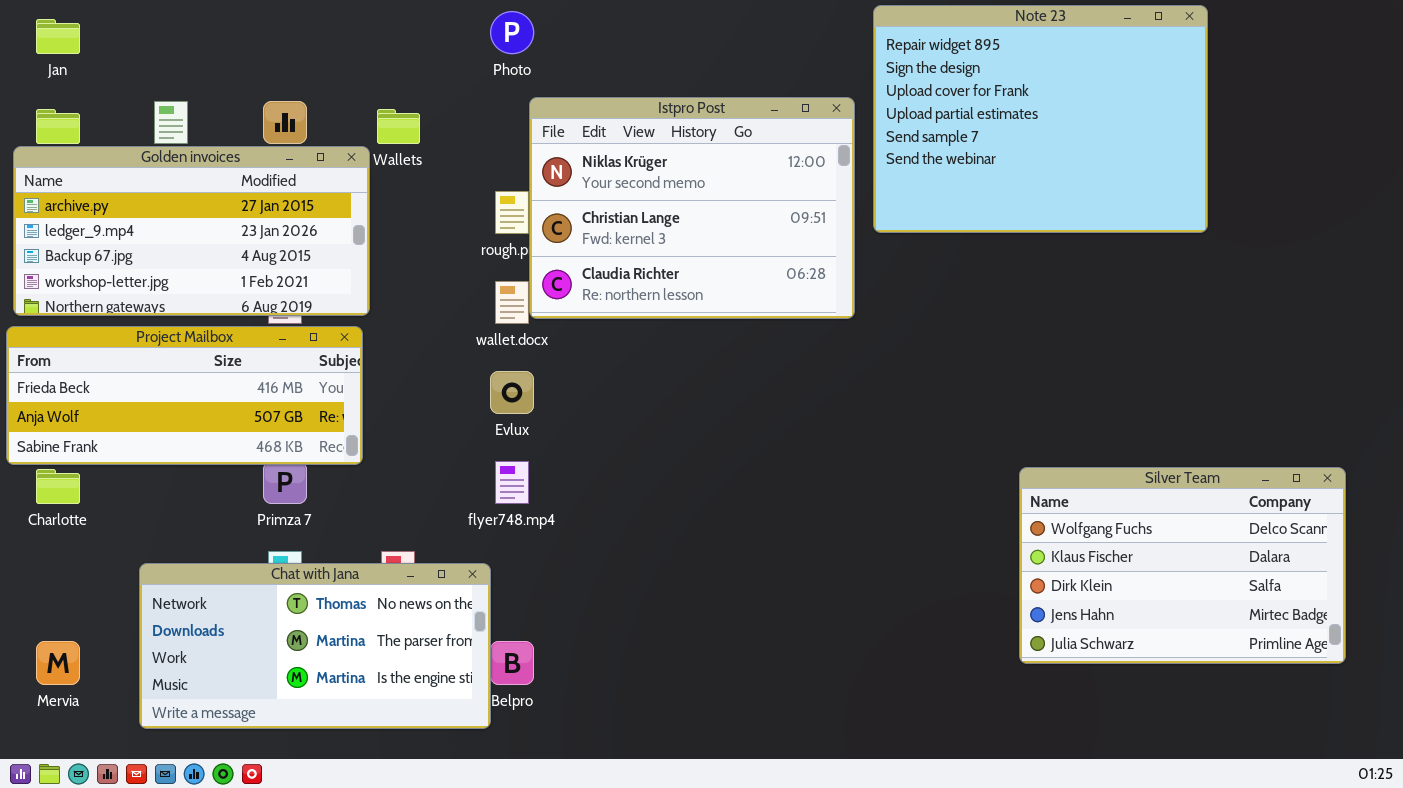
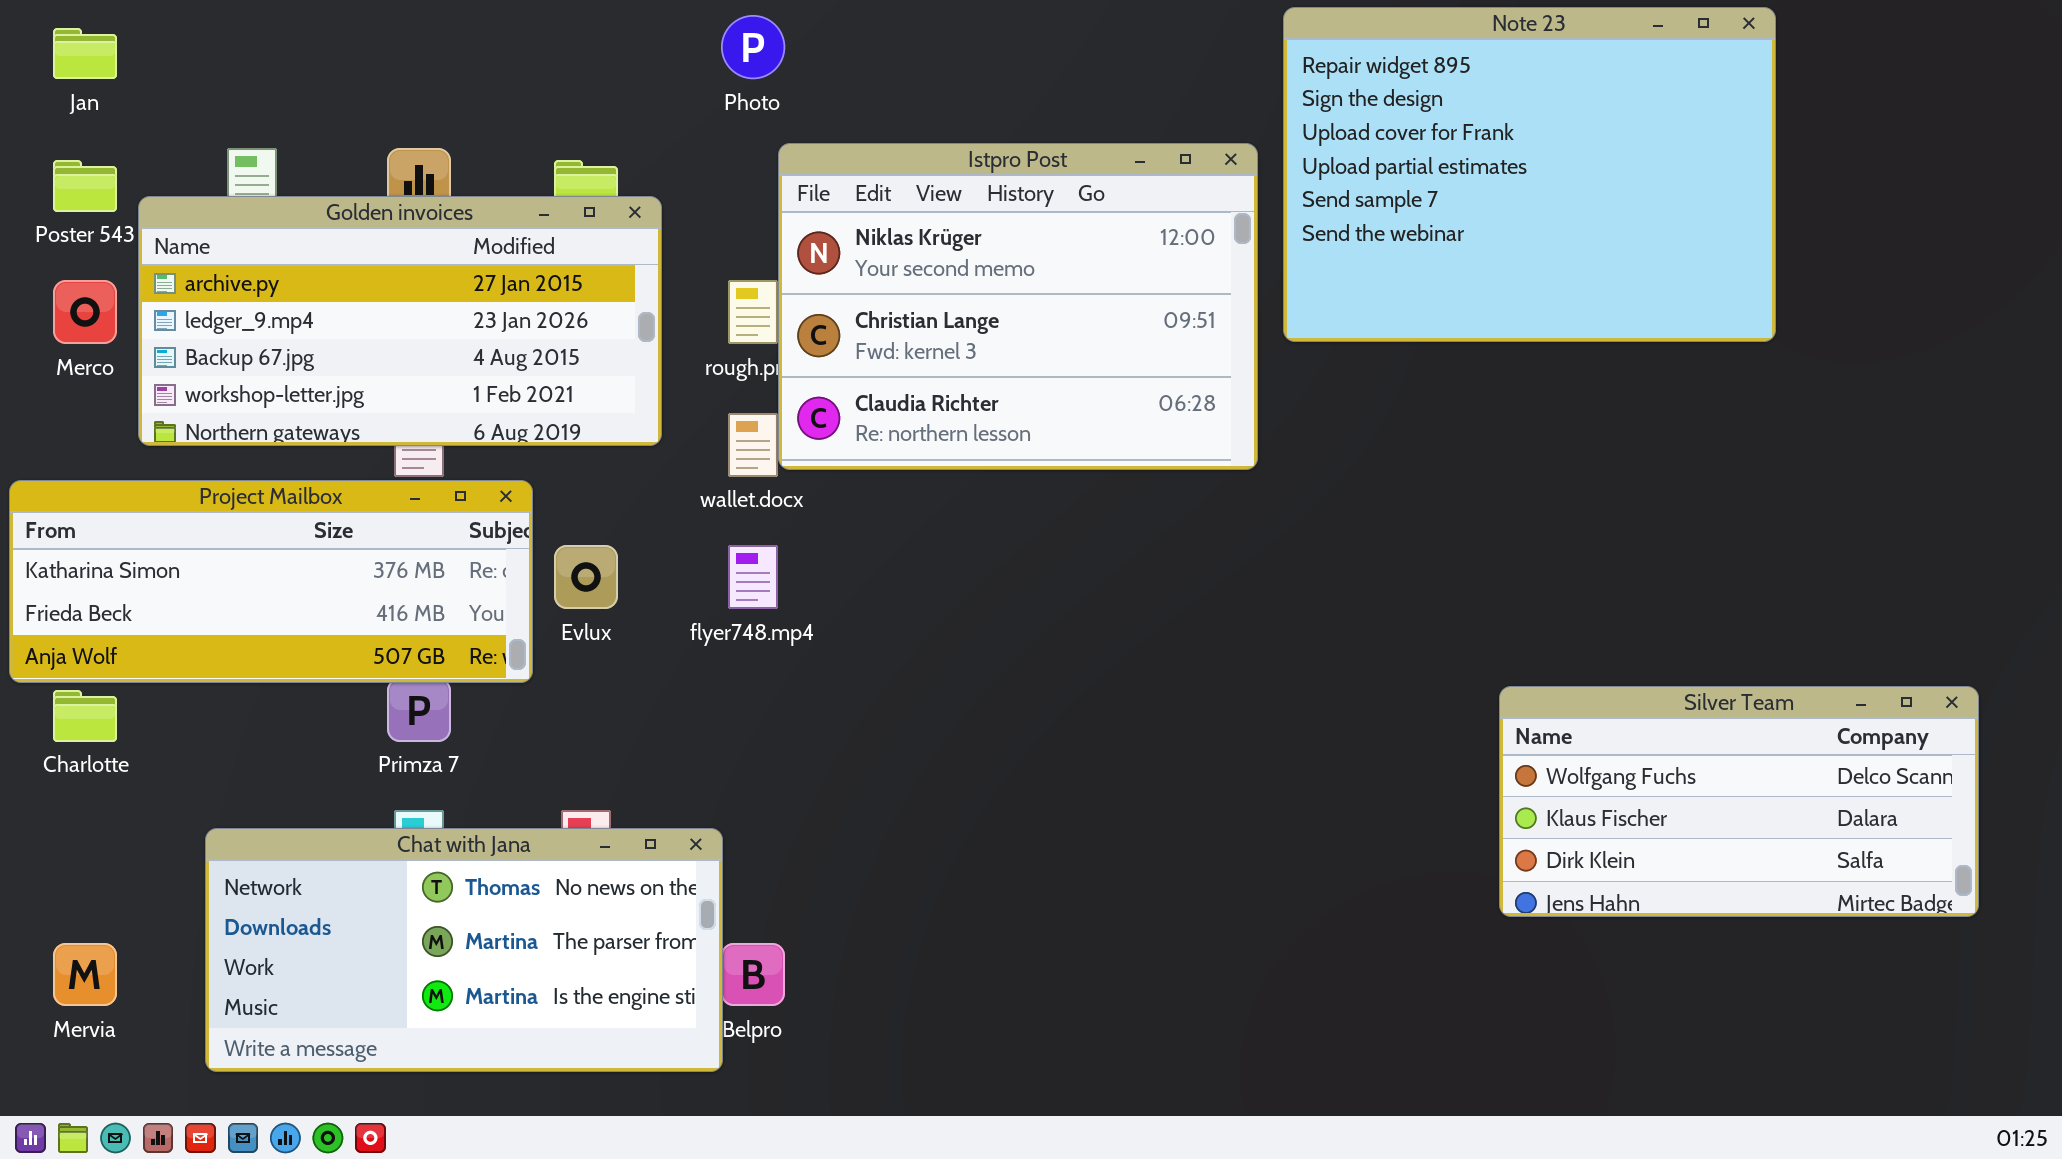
Golden invoices: [13,146,370,316] -> [138,196,662,446], moved
Project Mailbox: [6,326,363,465] -> [9,480,533,683], scrolled up 1 row
Evlux: [490,371,534,414] -> [554,545,618,609], moved
flyer748.mp4: [495,461,529,504] -> [728,545,778,609], moved
Silver Team: [1019,467,1346,664] -> [1499,686,1979,917], resized

